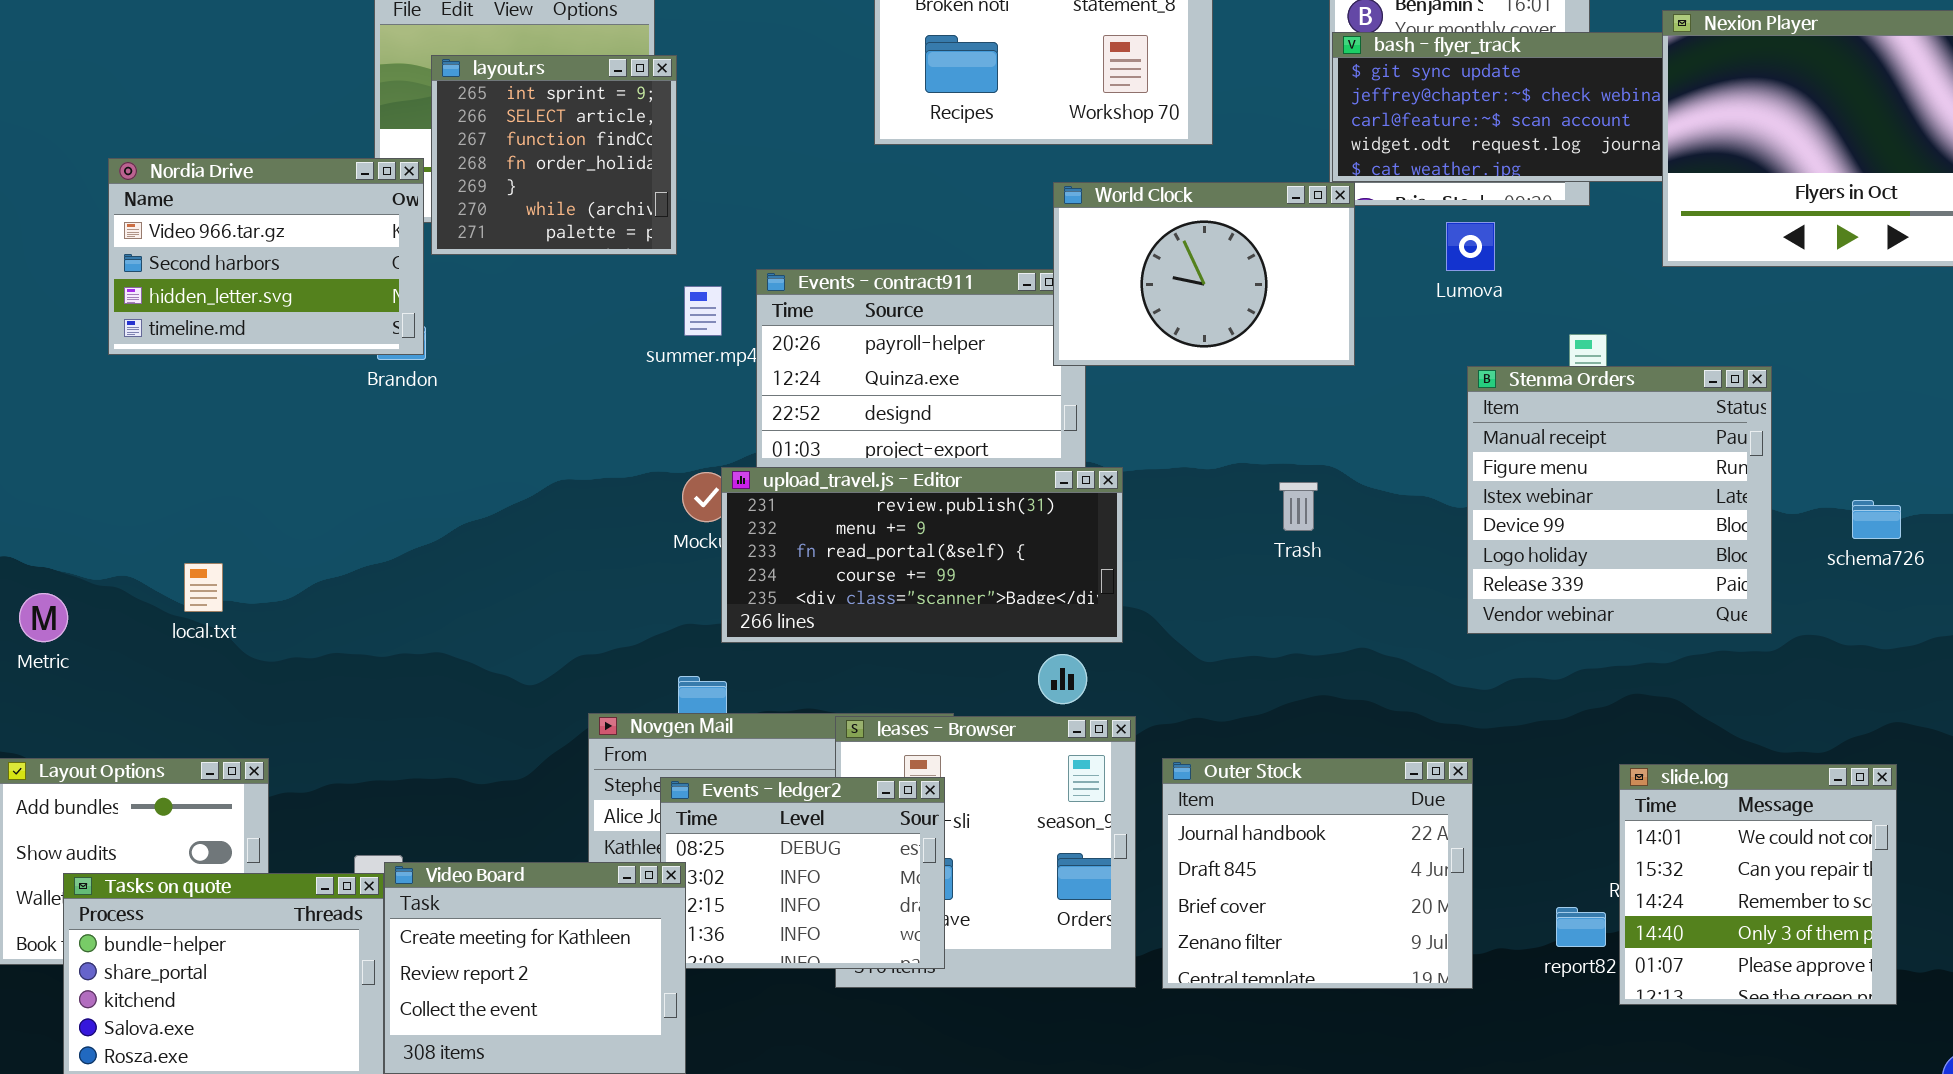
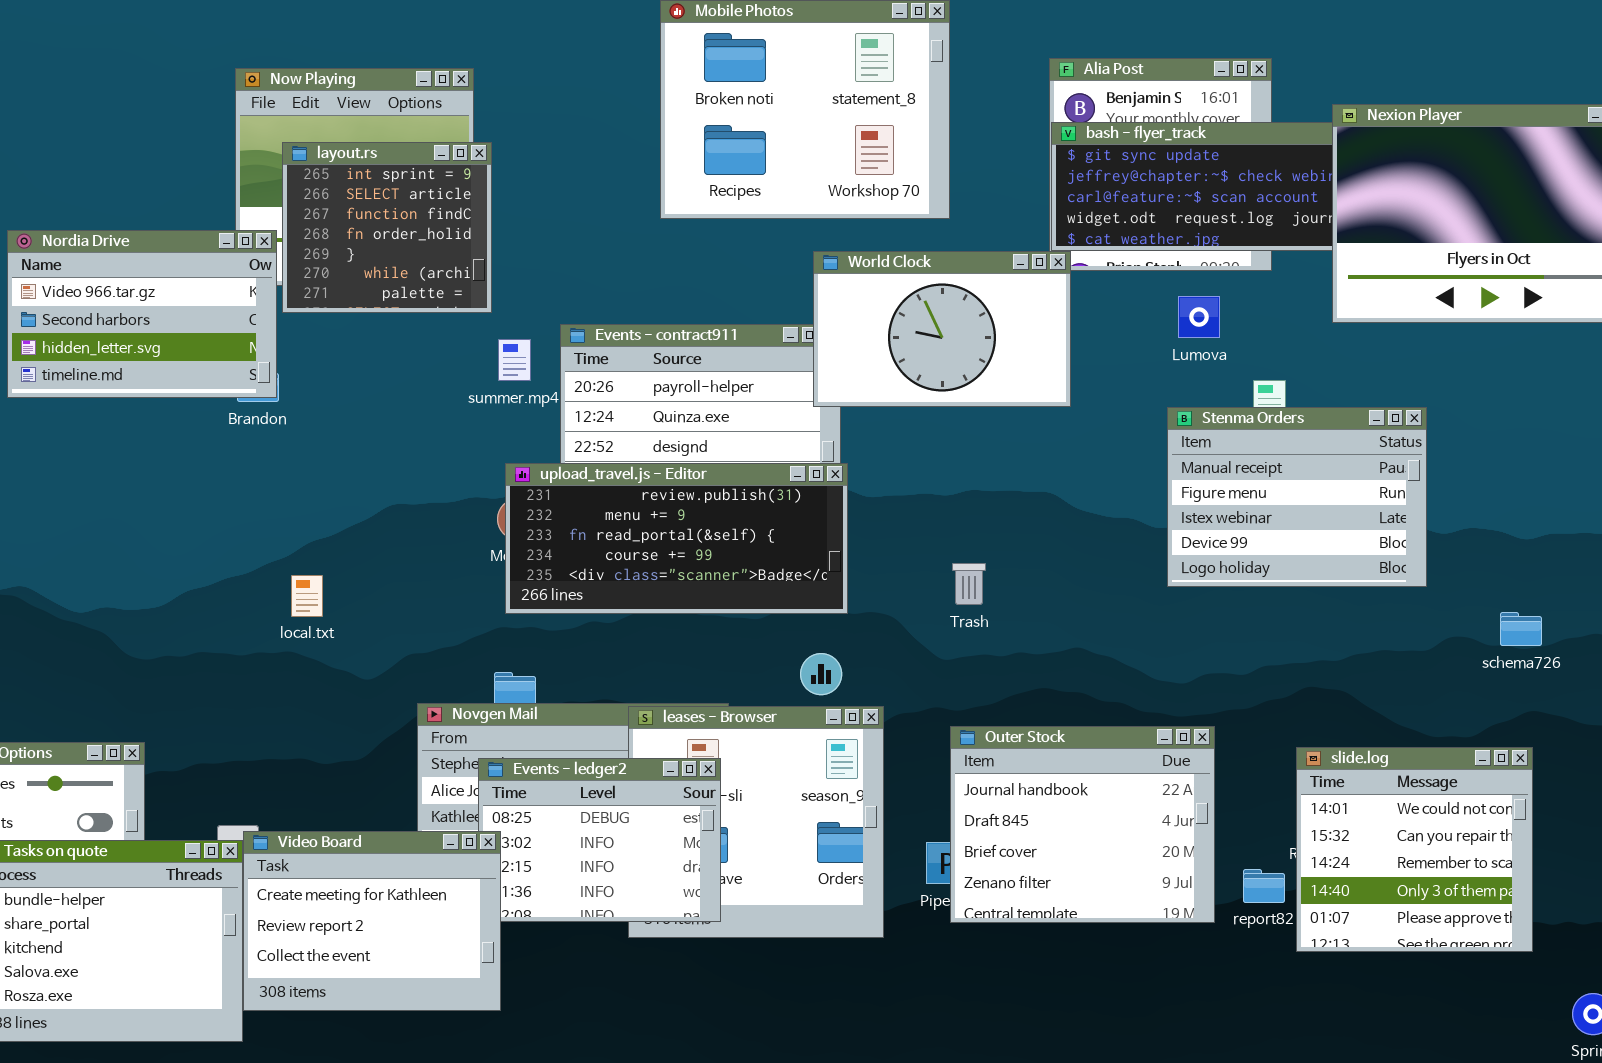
Lumova: [1446,222,1495,271] -> [1178,296,1220,338], moved
Stenma Orders: [1467,366,1772,634] -> [1167,407,1427,587], resized
upload_travel.js - Editor: [721,467,1123,643] -> [505,463,848,614], moved
Trash: [1279,482,1318,531] -> [952,563,986,605], moved
schema726: [1852,500,1901,539] -> [1500,612,1542,646], moved
local.txt: [184,563,223,612] -> [291,575,323,617], moved
Outer Stock: [1162,758,1473,989] -> [950,726,1215,923], moved

